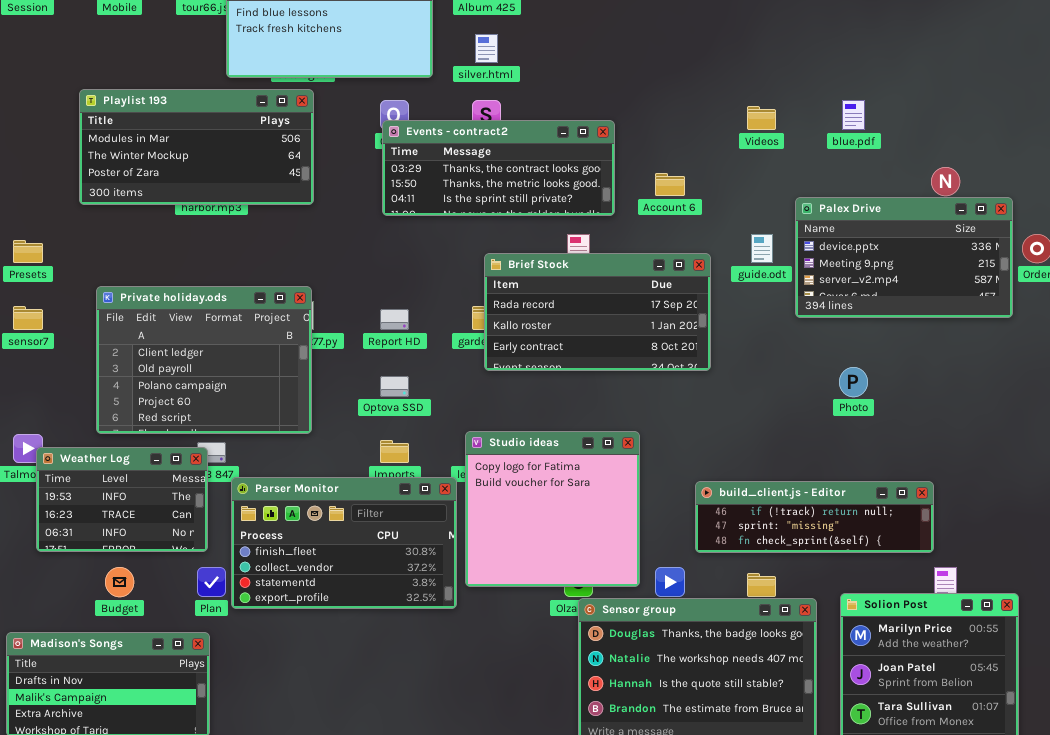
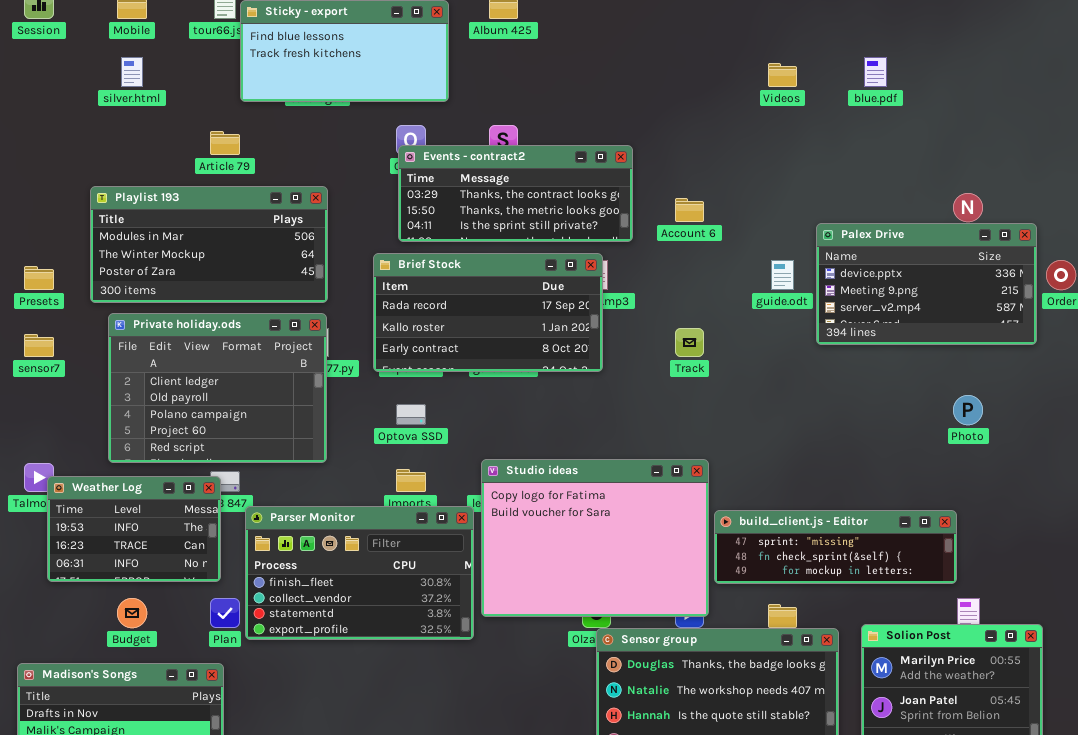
silver.html: [475,34,498,63] -> [121,57,143,87], moved
Playlist 193: [79,89,314,205] -> [90,186,328,303], moved
blue.pdf: [842,100,865,130] -> [864,57,887,87], moved
Videos: [747,106,776,130] -> [768,63,797,87], moved
Brief Stock: [484,253,711,371] -> [373,253,603,372], moved
Photo: [839,367,868,397] -> [953,395,983,425], moved
Studio ideas: [465,431,640,587] -> [481,459,709,617], resized
build_client.js - Editor: [695,481,934,553] -> [714,510,957,584], scrolled down 1 row

